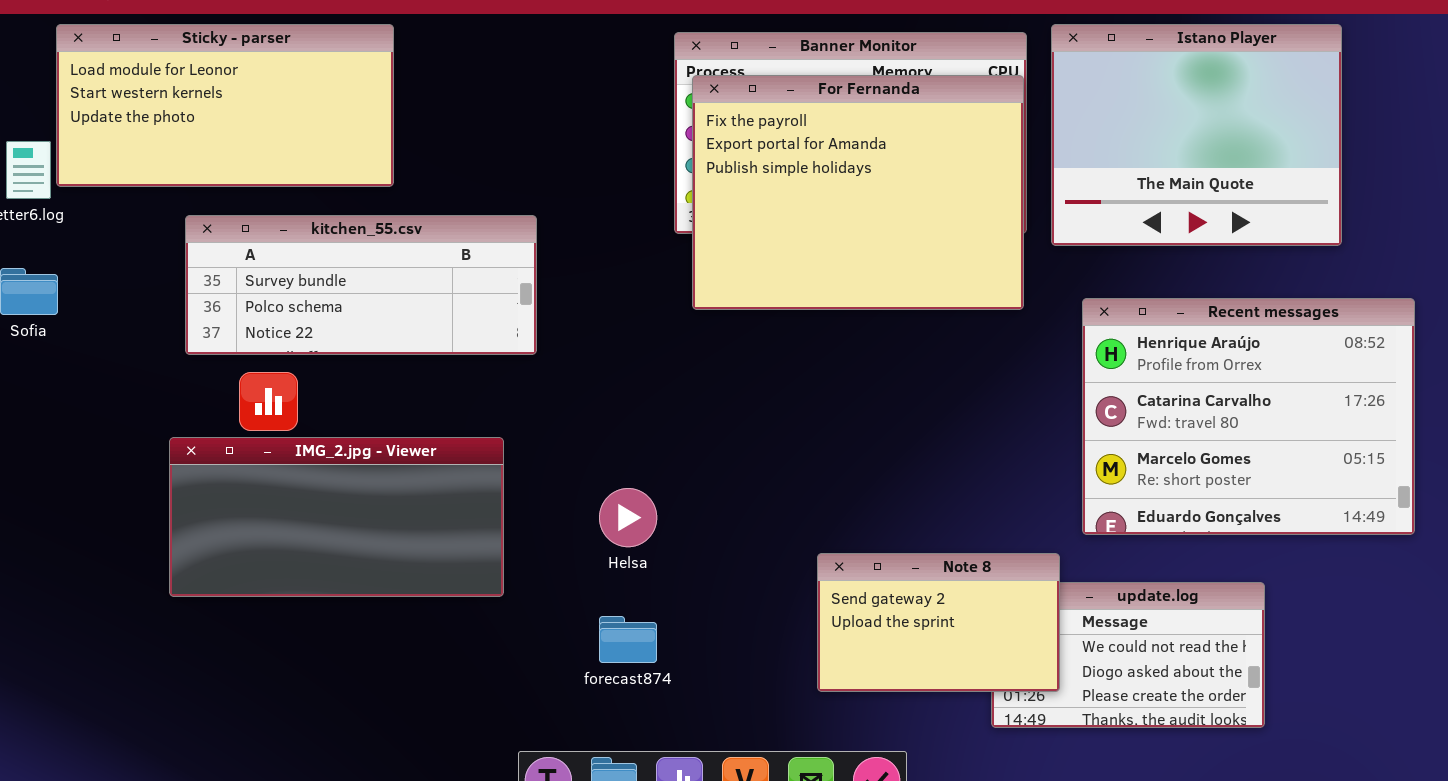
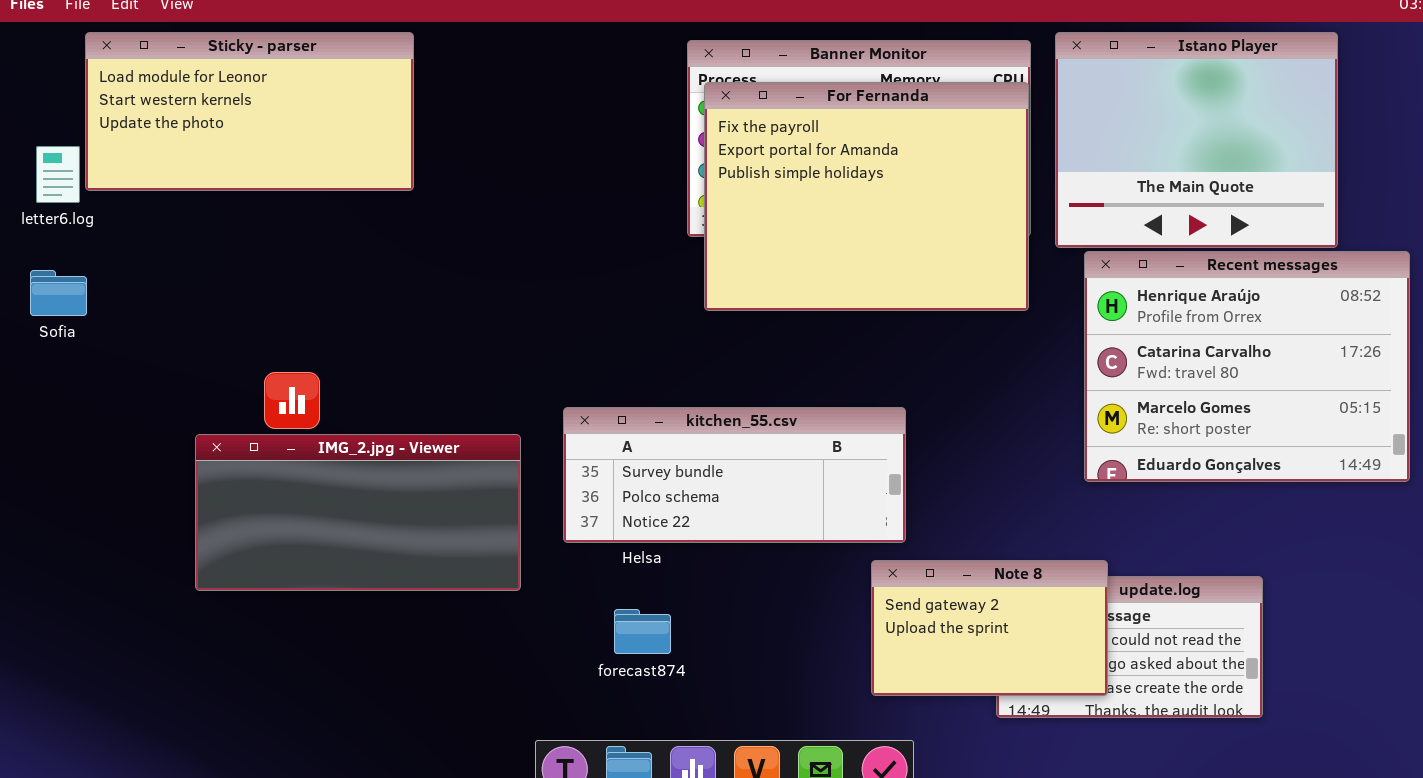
kitchen_55.csv: [185,215,537,355] -> [563,407,906,543], moved
Recent messages: [1082,298,1415,535] -> [1084,251,1410,482], moved
Note 8: [817,553,1060,692] -> [871,560,1108,696], moved

